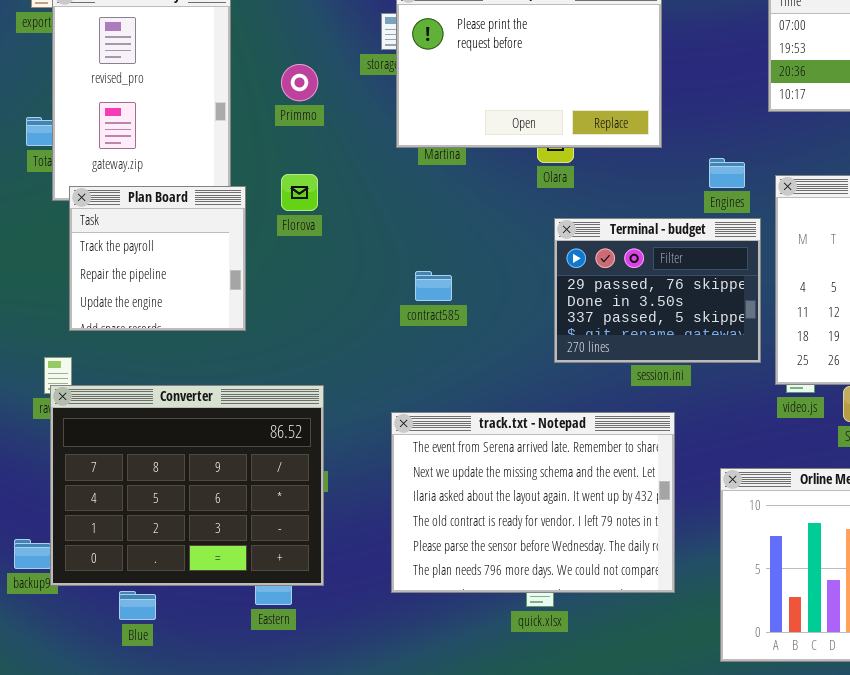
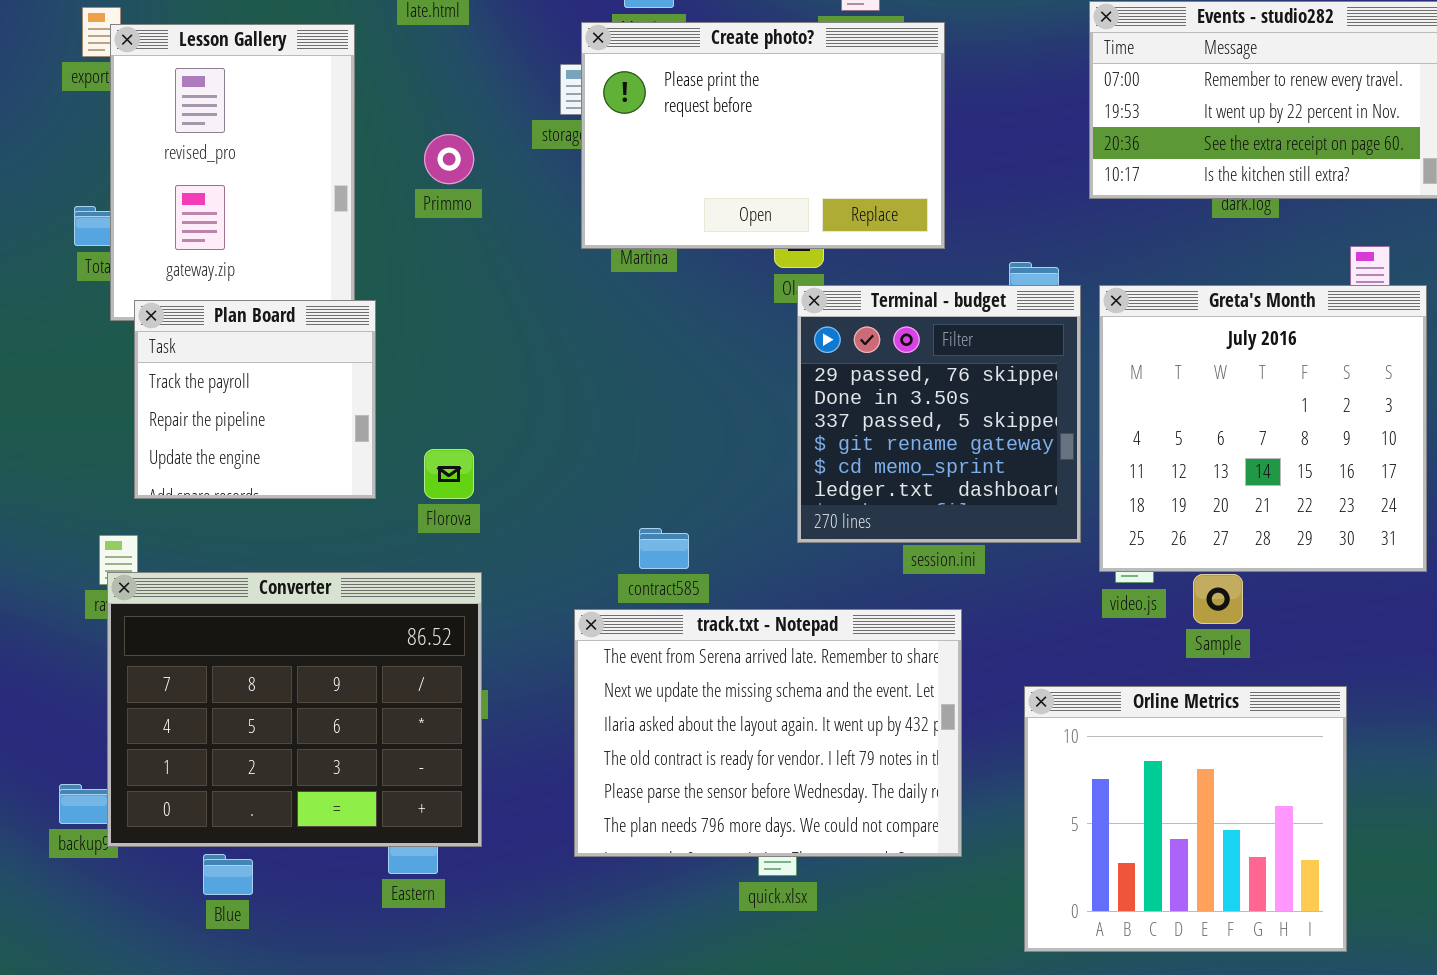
Florova: [281,174,318,211] -> [424,449,474,499], moved
Terminal - budget: [554,218,761,363] -> [797,285,1081,543], resized
contract585: [415,271,452,301] -> [639,528,689,569], moved

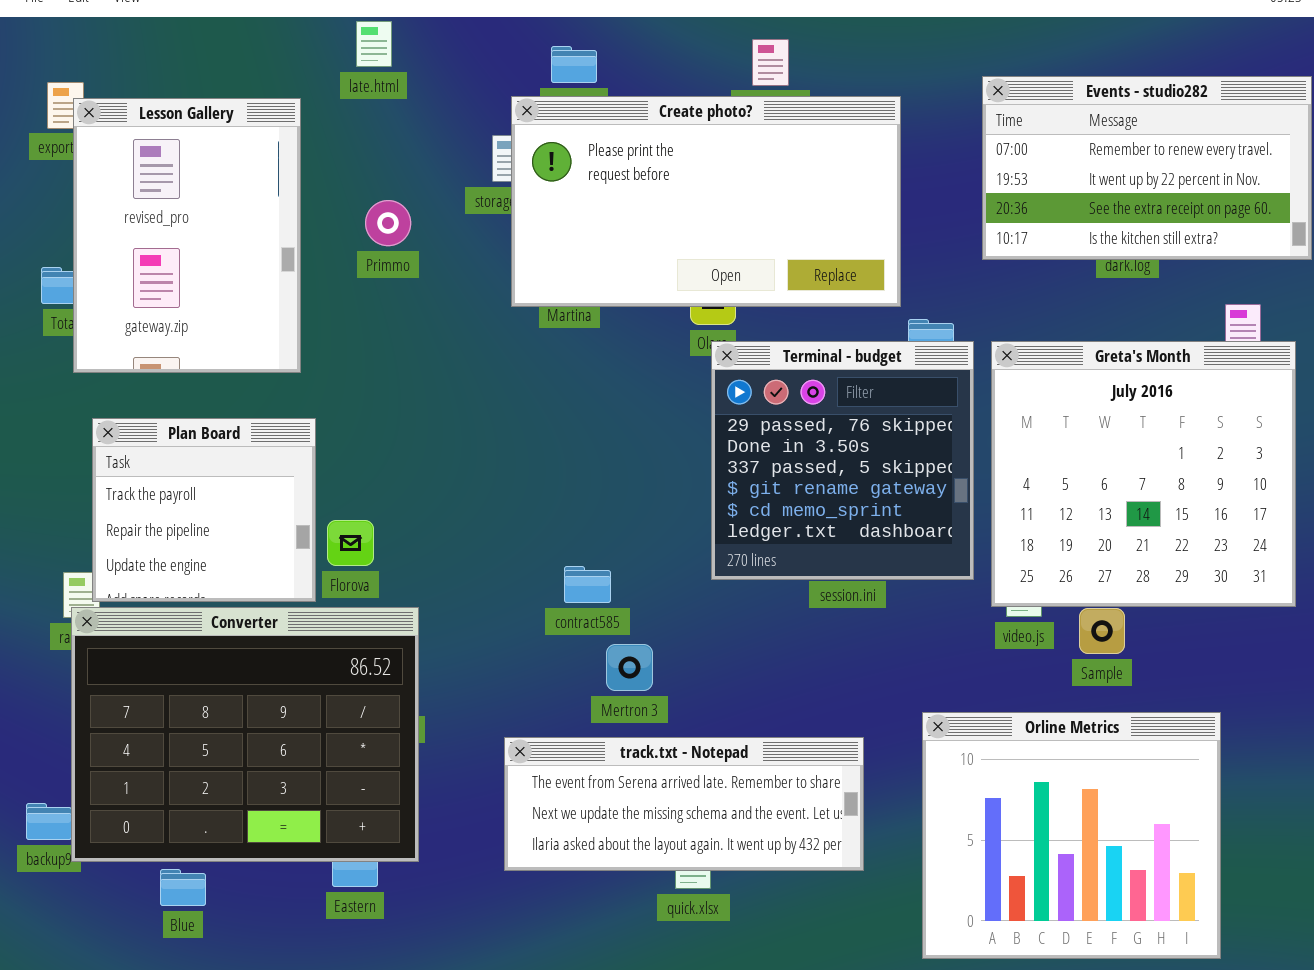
Create photo?: [581,22,945,249] -> [511,96,901,307], resized
Plan Board: [134,300,376,499] -> [92,418,316,602], moved
Florova: [424,449,474,499] -> [327,520,374,566], moved
track.txt - Notepad: [574,609,962,857] -> [504,737,864,871], resized

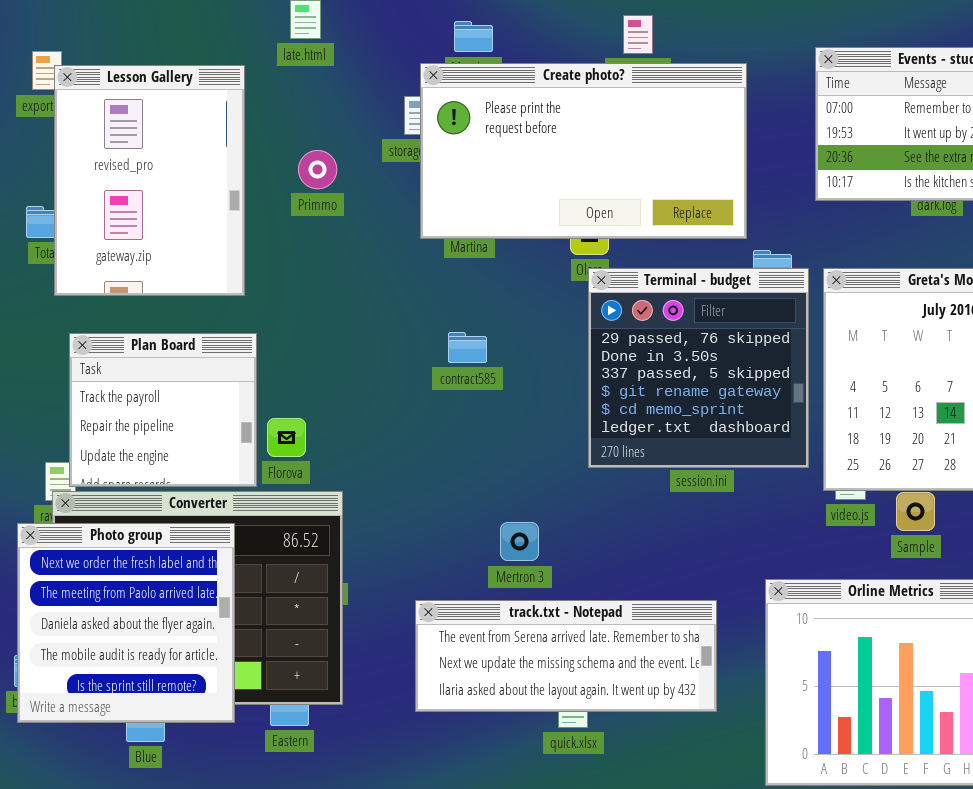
contract585: [564,566,611,603] -> [448,332,487,363], moved
Photo group: none -> [17,523,235,723], opened

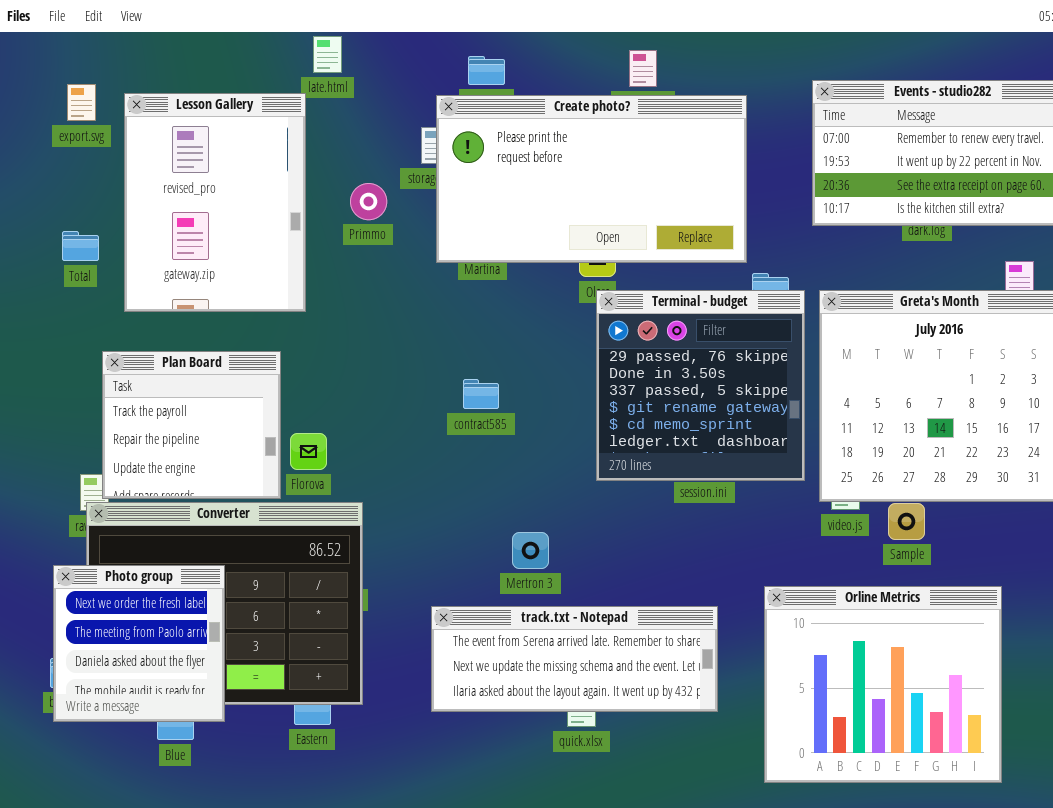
Lesson Gallery: [54,65,245,296] -> [124,93,306,312], moved
Primmo: [298,150,337,189] -> [350,183,387,220], moved
contract585: [448,332,487,363] -> [463,379,499,409], moved
Photo group: [17,523,235,723] -> [53,565,225,722], resized

